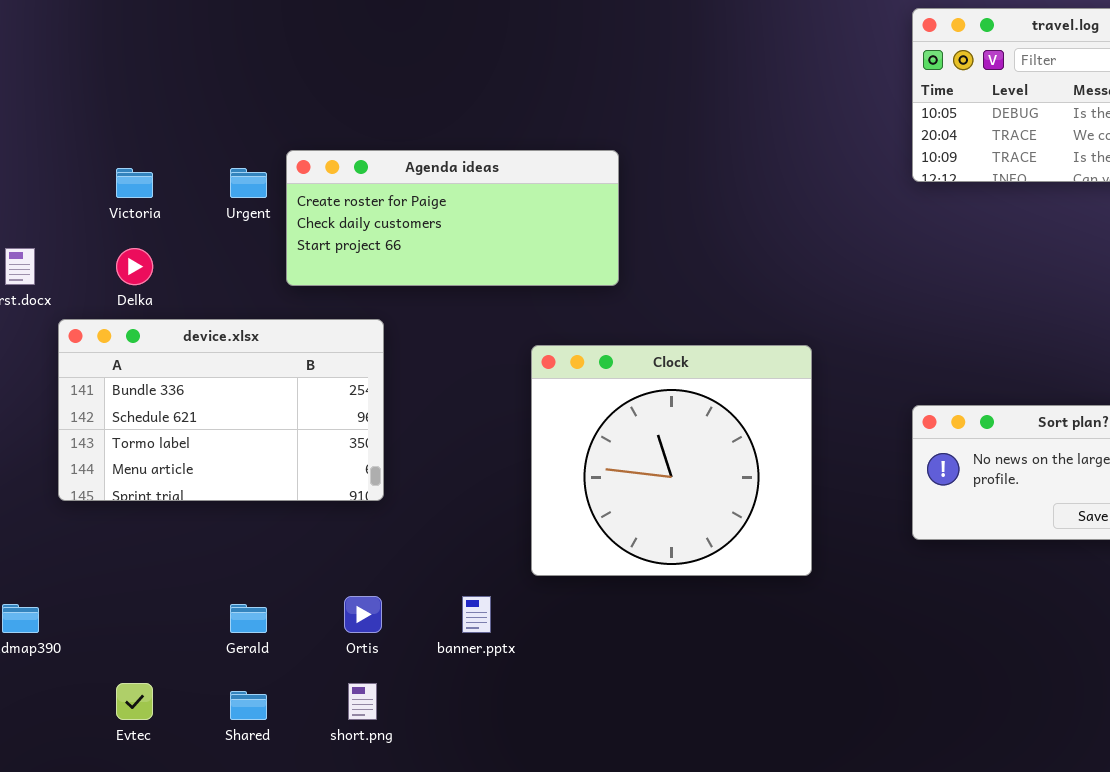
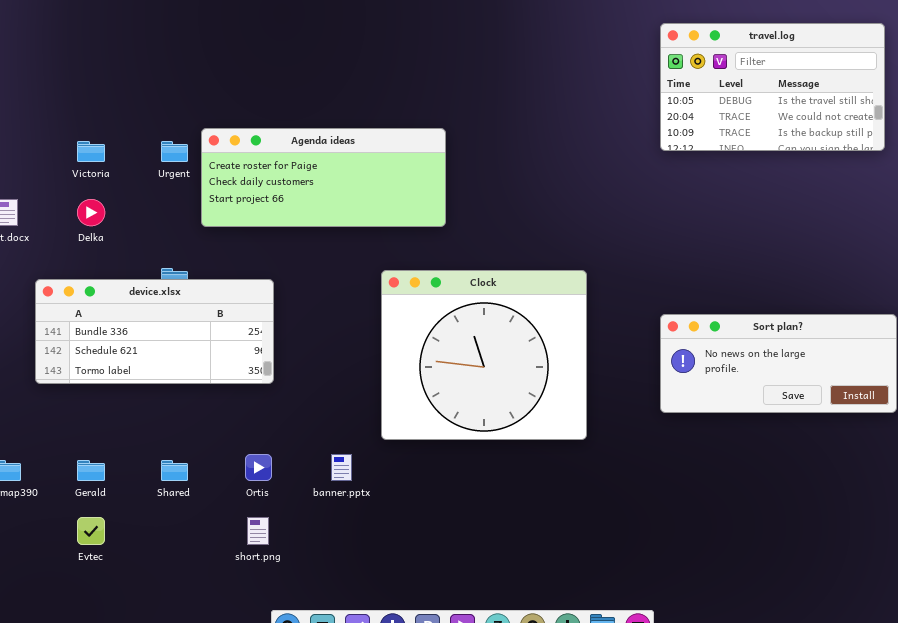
device.xlsx: [58,319,384,501] -> [35,279,274,384], resized
Gerald: [230,604,267,633] -> [77,460,105,481], moved
Shared: [230,691,267,720] -> [161,460,188,481], moved

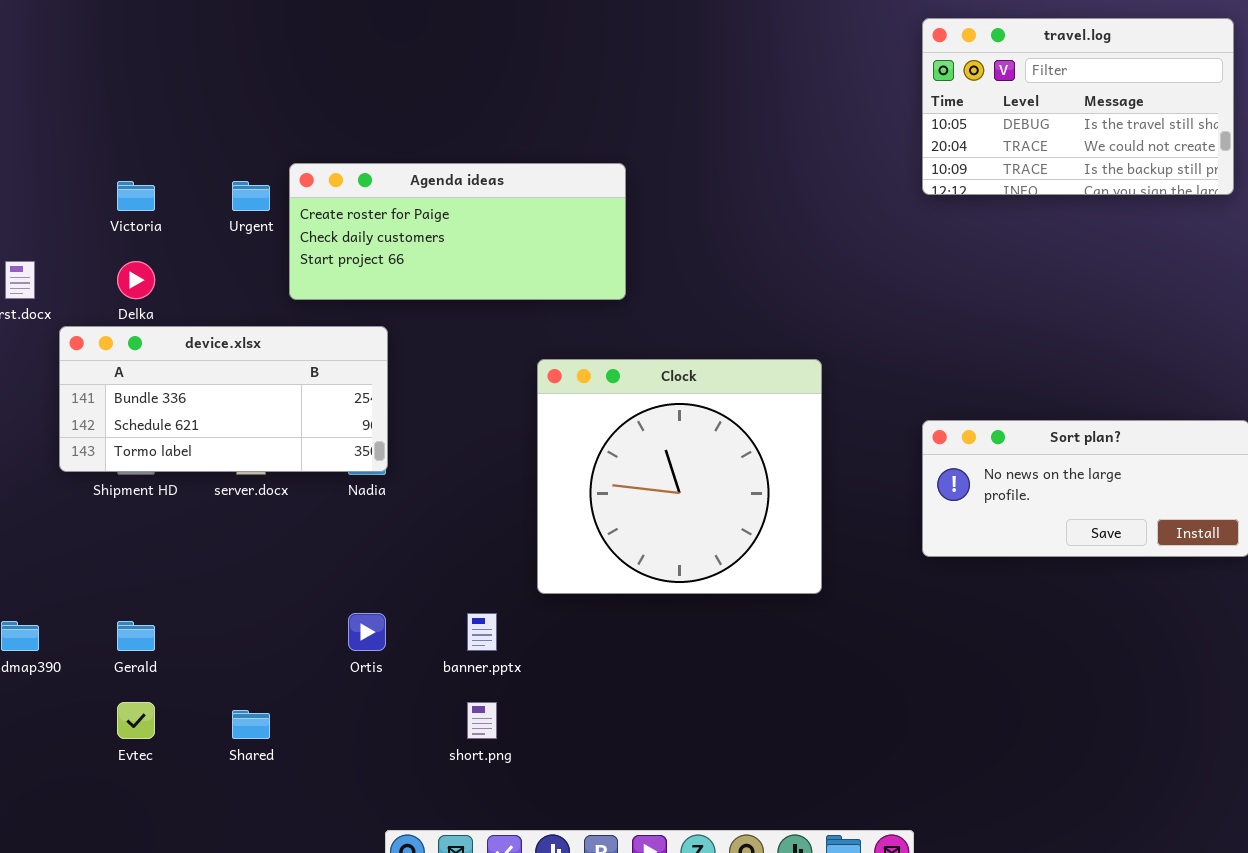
device.xlsx: [35,279,274,384] -> [59,326,388,472], moved
Shared: [161,460,188,481] -> [232,710,270,739], moved
short.png: [247,517,269,545] -> [467,702,497,739], moved

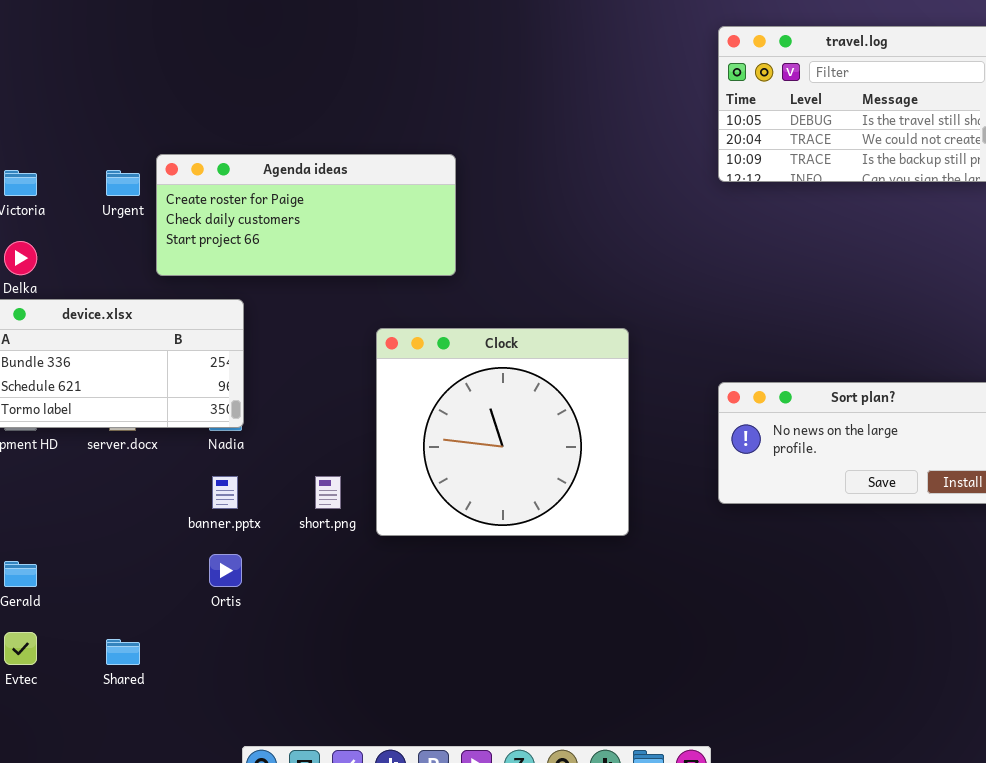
banner.pptx: [467,613,497,651] -> [212,476,238,509], moved
short.png: [467,702,497,739] -> [315,476,341,509], moved

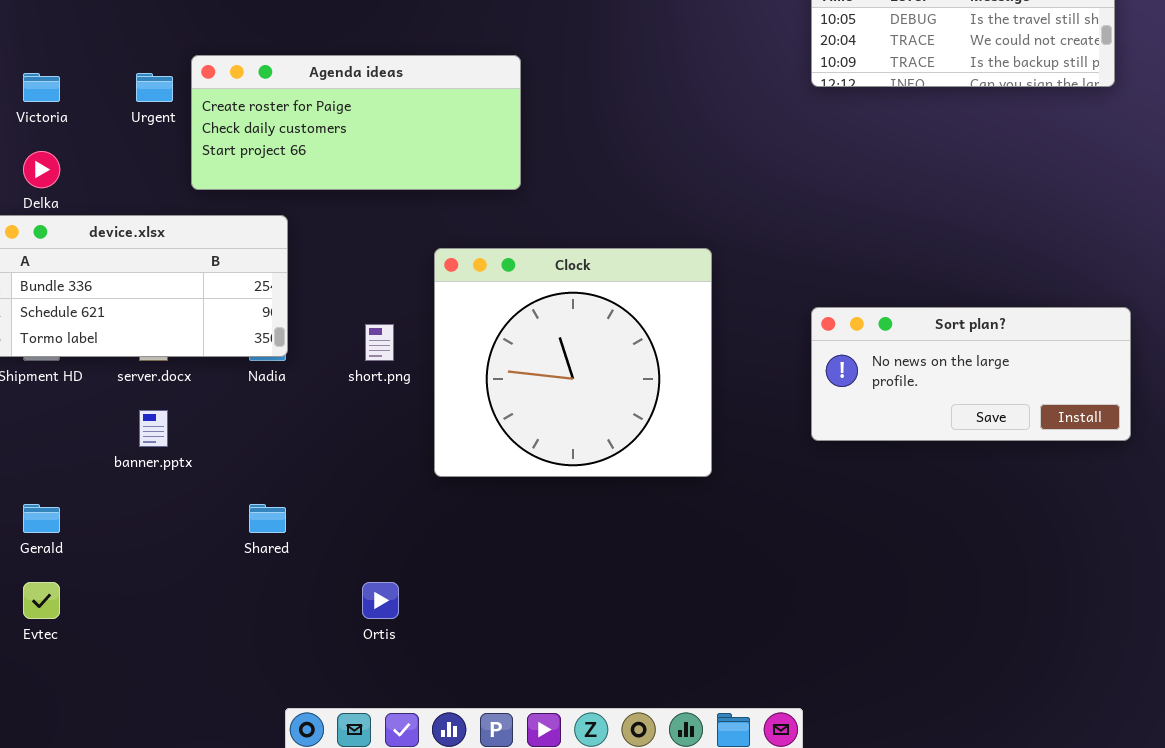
banner.pptx: [212,476,238,509] -> [139,410,168,447], moved
short.png: [315,476,341,509] -> [365,324,394,361], moved
Ortis: [209,554,242,587] -> [362,582,399,619], moved
Shared: [106,639,140,665] -> [249,504,286,533], moved

